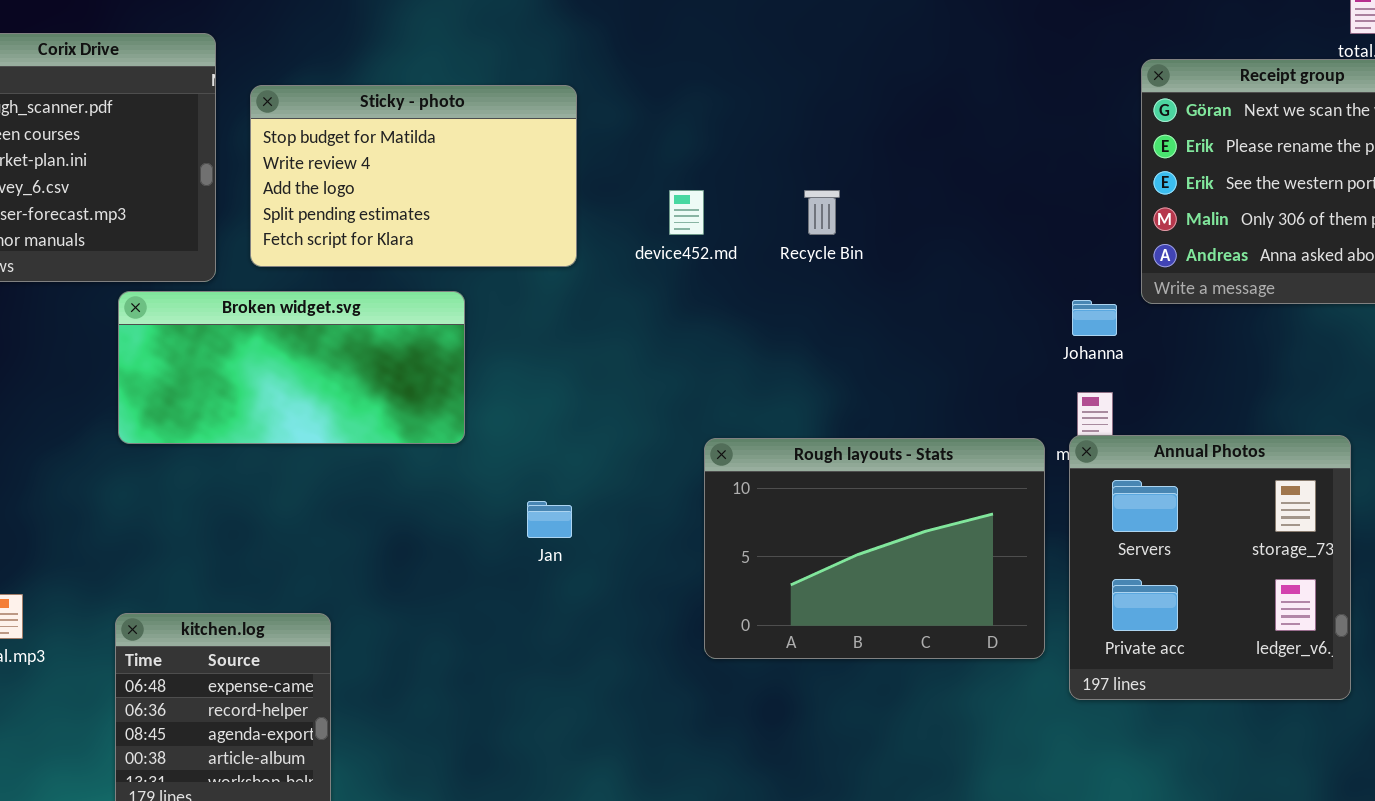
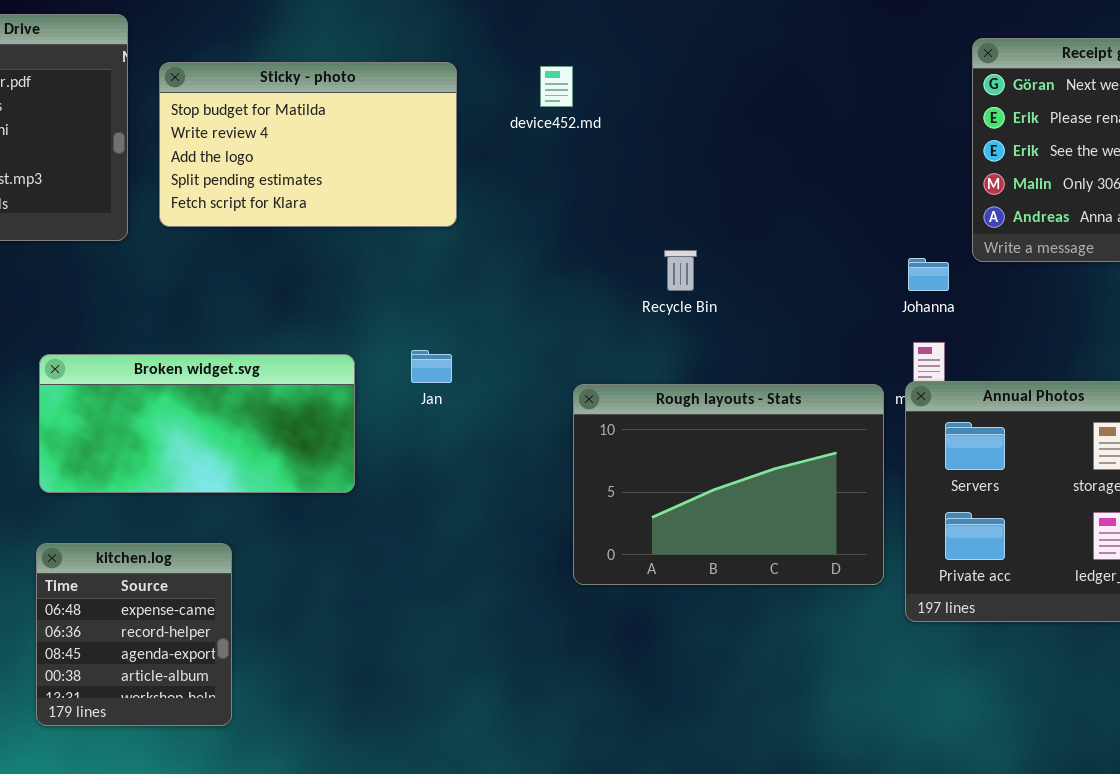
device452.md: [669,190,704,235] -> [540,66,573,107], moved
Recycle Bin: [804,190,840,235] -> [664,250,697,291], moved
Broken widget.svg: [118,291,465,444] -> [39,354,355,493], moved
Jan: [527,501,572,538] -> [411,350,452,383], moved

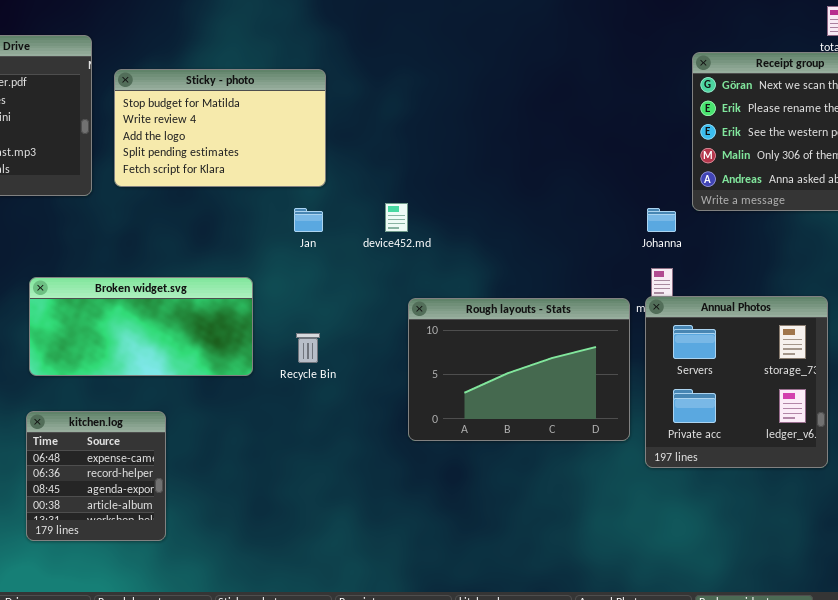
device452.md: [540,66,573,107] -> [385,203,408,232], moved
Recycle Bin: [664,250,697,291] -> [296,333,320,363], moved
Jan: [411,350,452,383] -> [294,208,323,232], moved

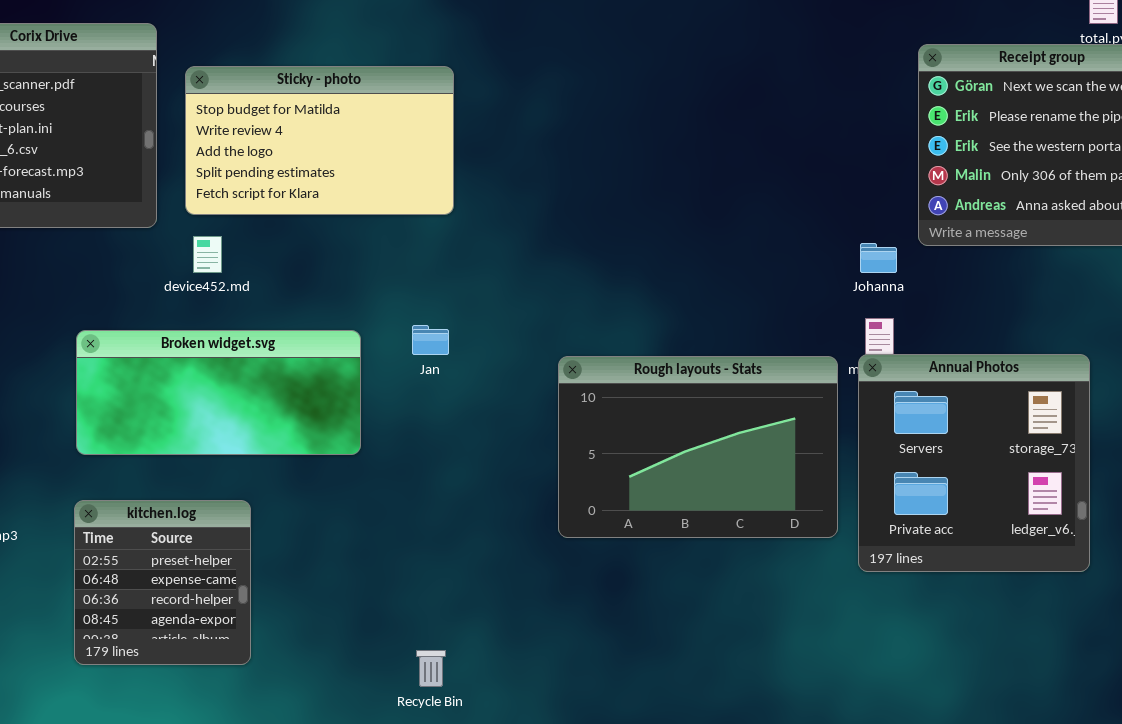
device452.md: [385,203,408,232] -> [193,236,222,273], moved
Jan: [294,208,323,232] -> [412,325,449,355], moved
Recycle Bin: [296,333,320,363] -> [416,650,446,687], moved
kitchen.log: [26,411,166,541] -> [74,500,251,665], scrolled up 1 row

